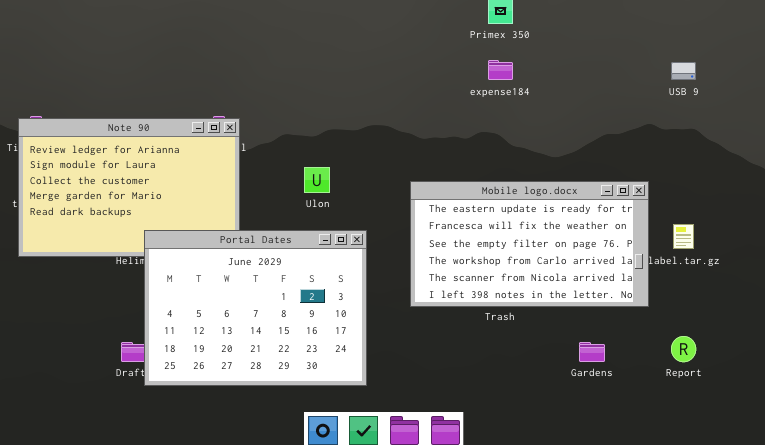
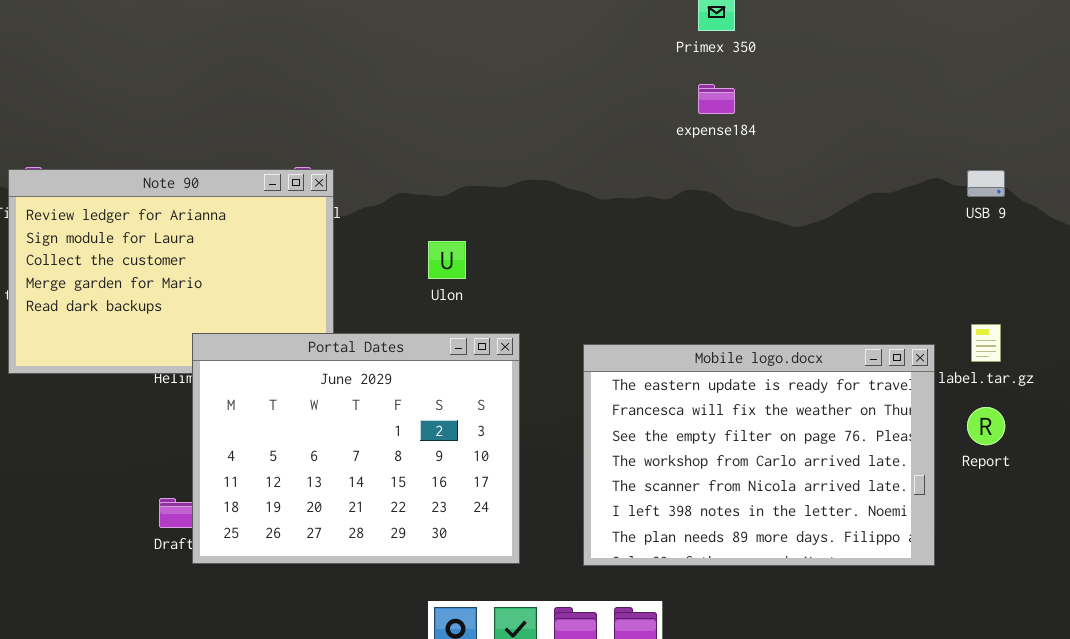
USB 9: [671,62,696,80] -> [967,170,1005,197], moved
Mobile logo.docx: [410,181,649,307] -> [583,344,935,566], moved, resized
Report: [671,336,696,362] -> [967,407,1005,445], moved

